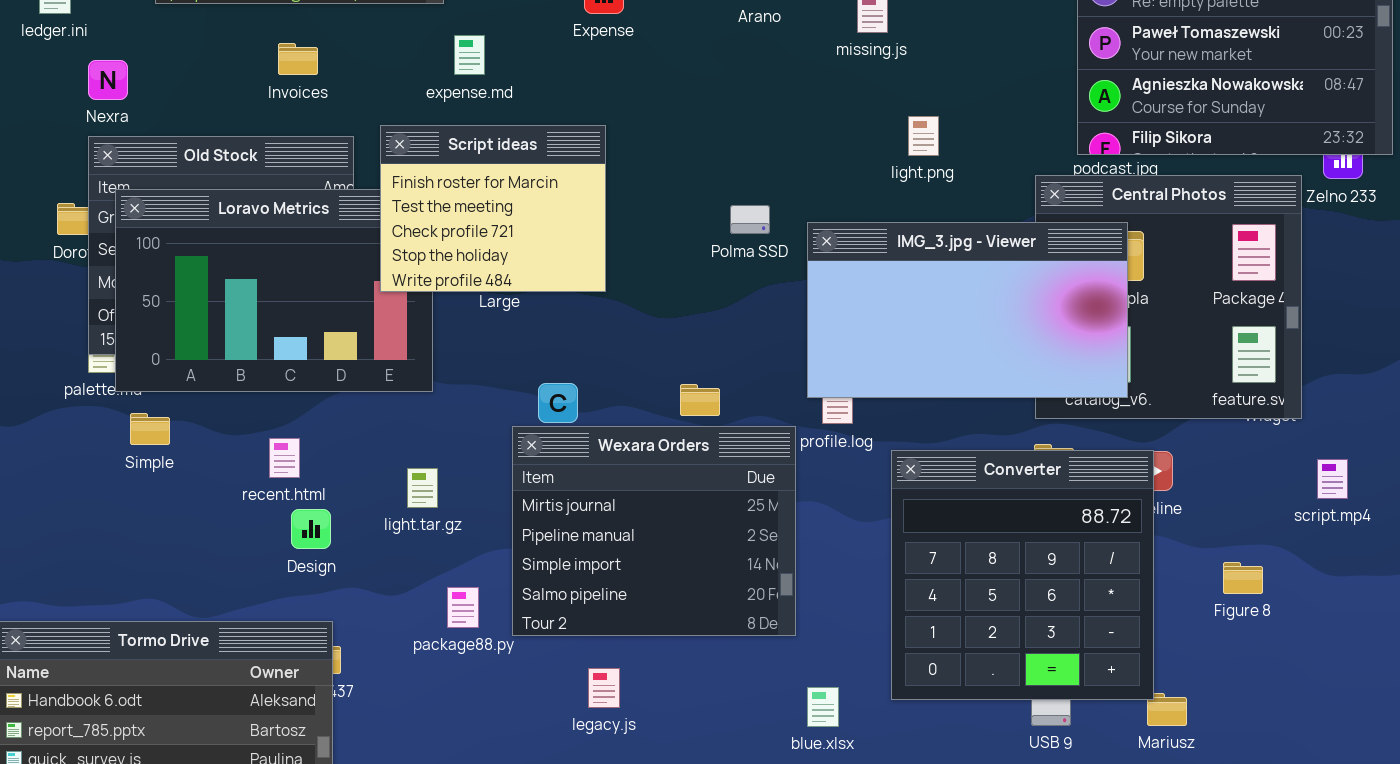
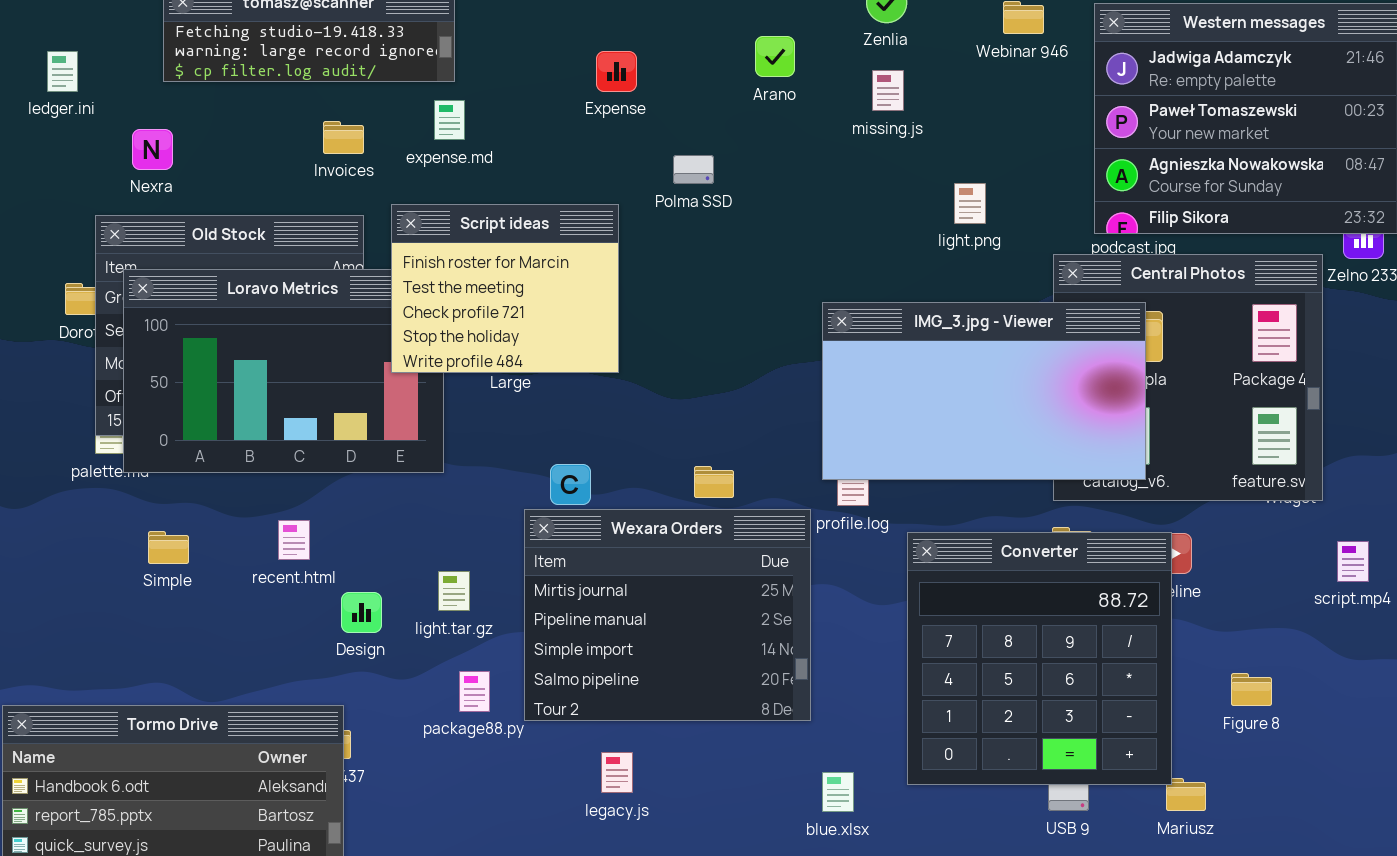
expense.md: [454,35,485,75] -> [434,100,465,140], moved
Invoices: [278,43,318,75] -> [323,121,364,154], moved
Nexra: [88,60,128,100] -> [132,129,173,170], moved
light.png: [908,116,939,156] -> [954,183,986,224], moved
Polma SSD: [730,205,770,234] -> [673,155,714,184], moved
Simple: [130,413,170,445] -> [148,531,189,564], moved
light.tar.gz: [407,468,438,508] -> [438,571,470,611], moved
Design: [291,509,331,549] -> [341,592,382,633], moved
Figure 8: [1223,562,1263,594] -> [1231,673,1272,706], moved

